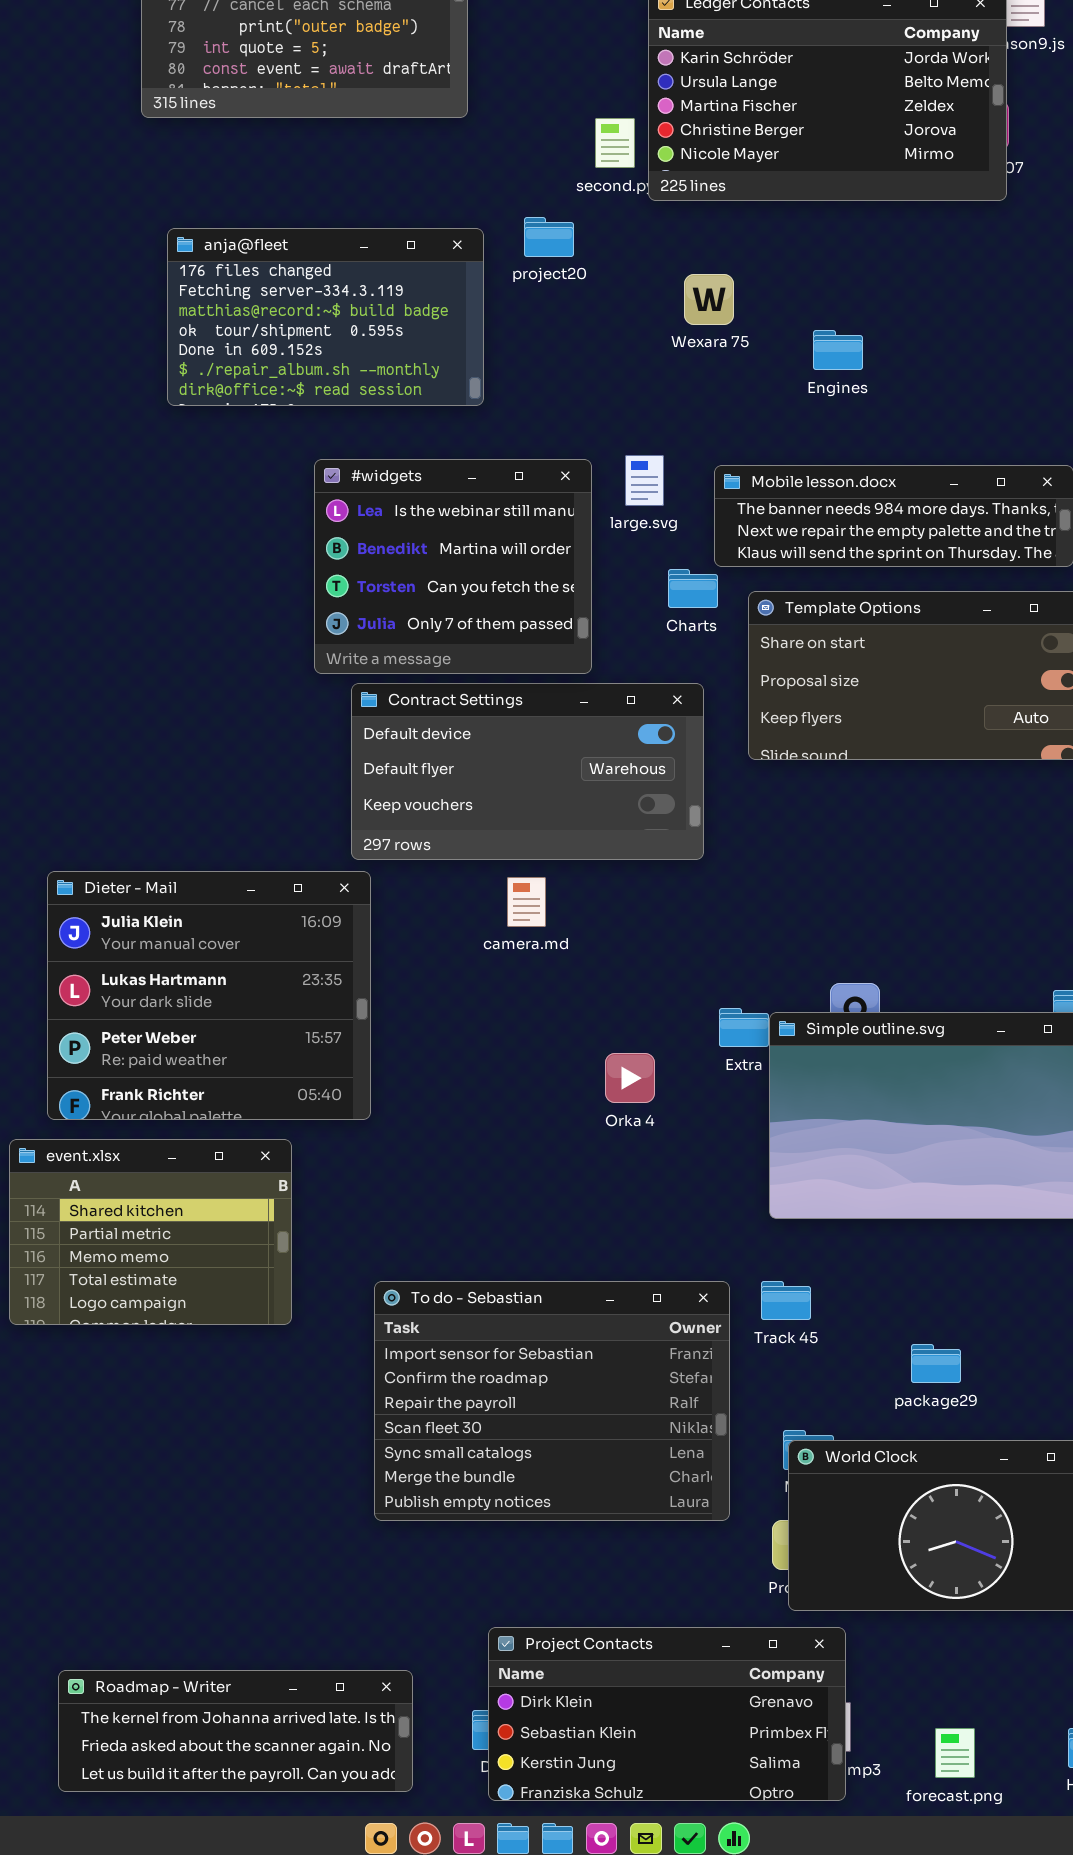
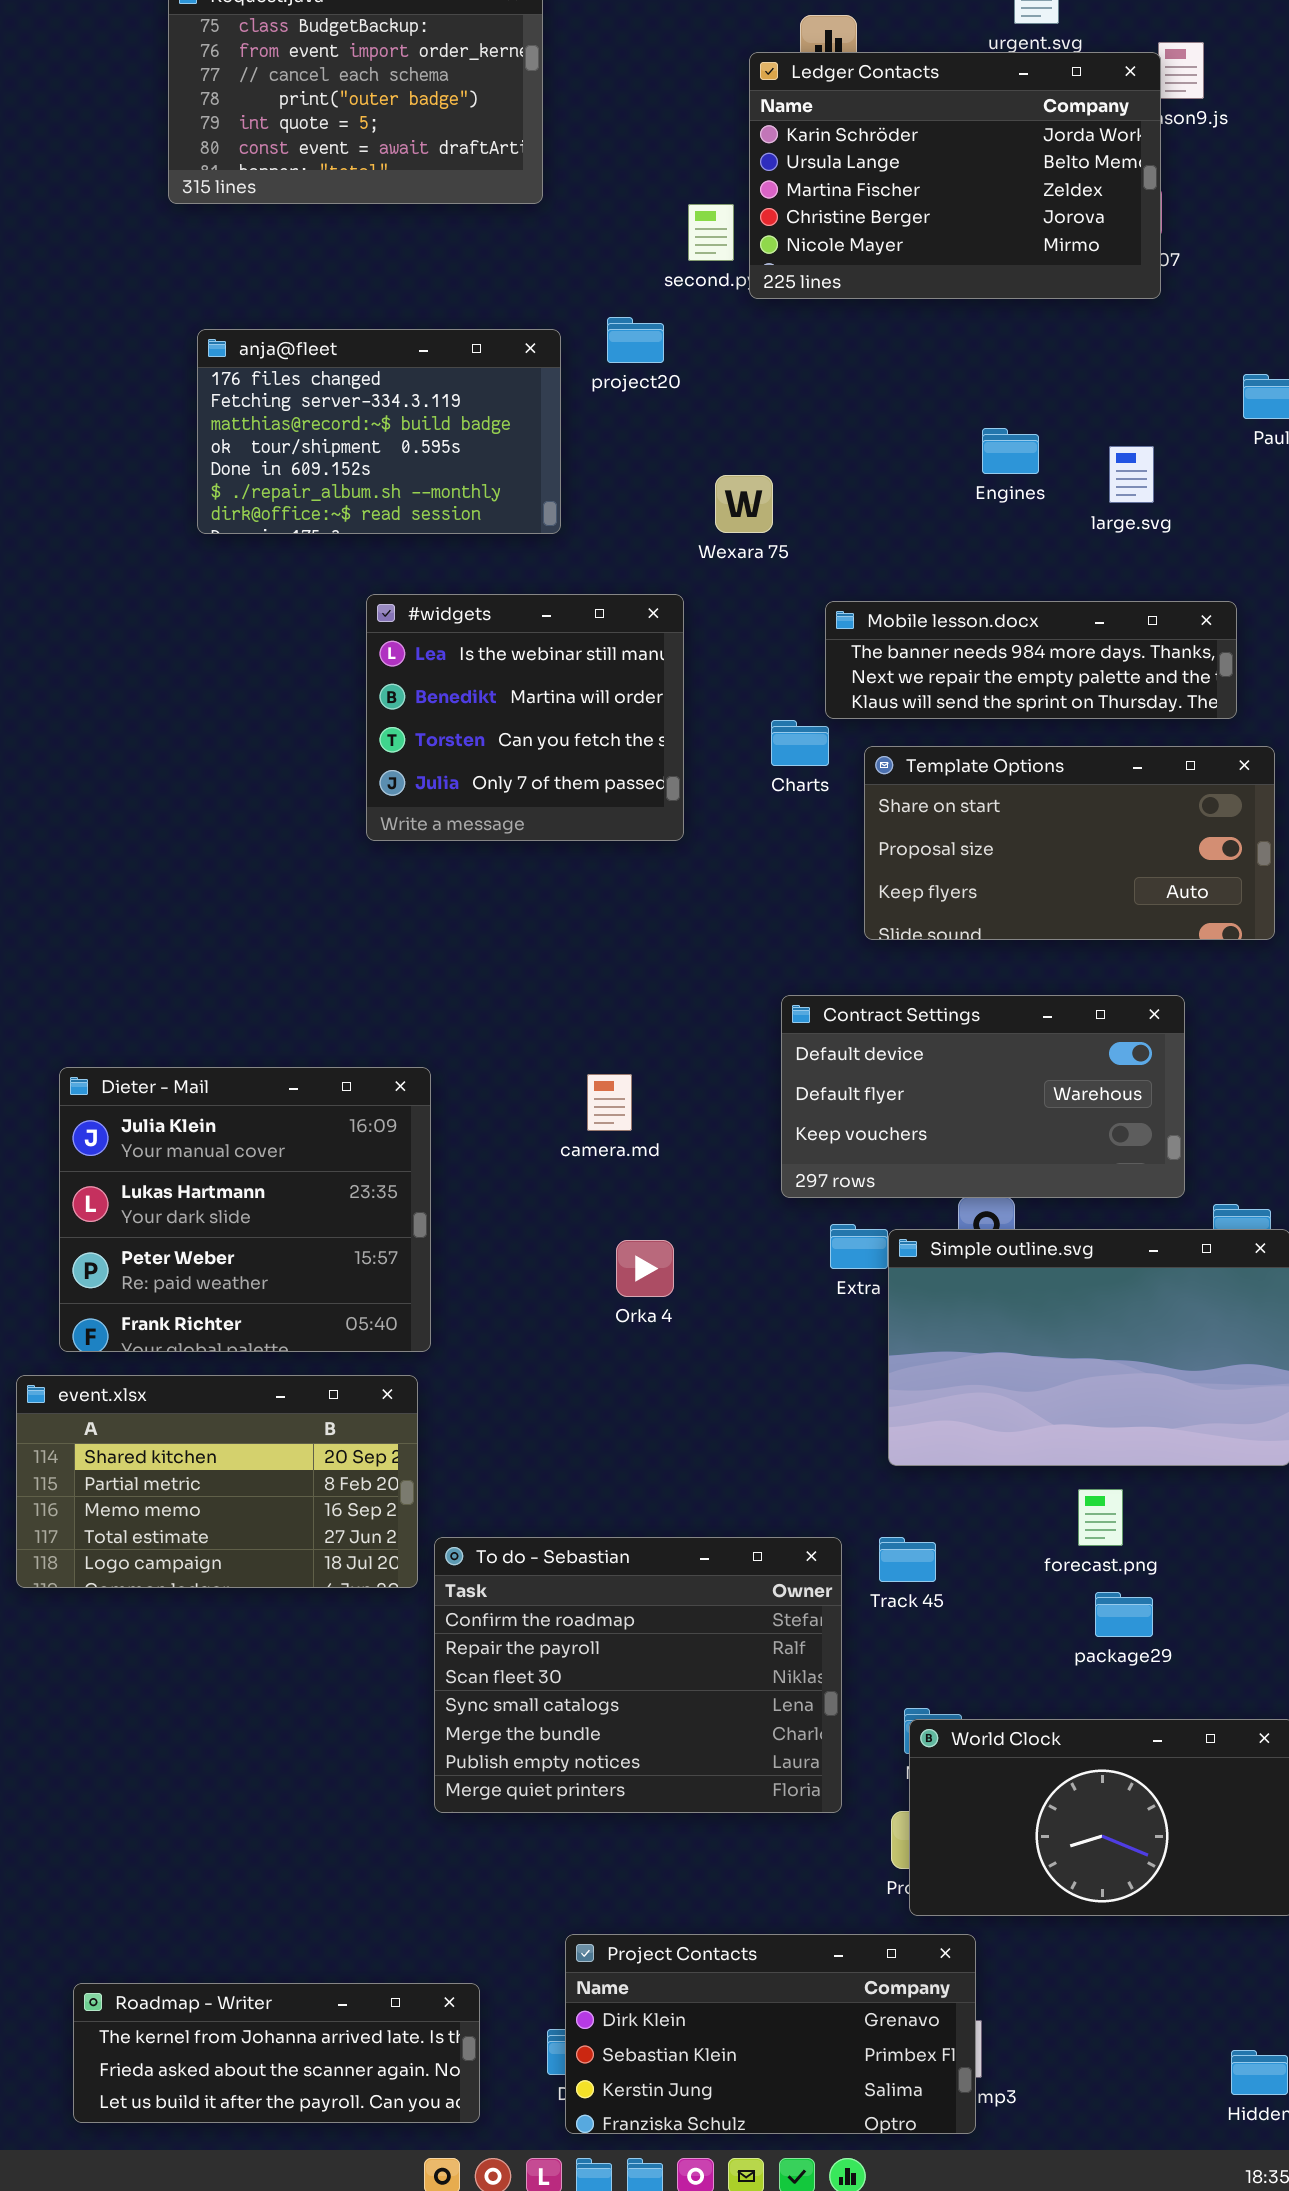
Wexara 75: [684,274,734,325] -> [715,475,773,533], moved
Engines: [813,330,863,370] -> [982,428,1039,474], moved
large.svg: [625,455,664,506] -> [1109,446,1154,503], moved
Contract Settings: [351,683,704,860] -> [781,995,1185,1198], moved
Orka 4: [605,1053,655,1103] -> [616,1240,674,1297], moved
event.xlsx: [9,1139,292,1325] -> [16,1375,418,1588], resized
To do - Sebastian: [374,1281,730,1521] -> [434,1537,842,1813], scrolled down 1 row
package29: [911,1344,961,1383] -> [1095,1592,1153,1637], moved
forecast.png: [935,1728,975,1778] -> [1078,1489,1123,1546], moved

